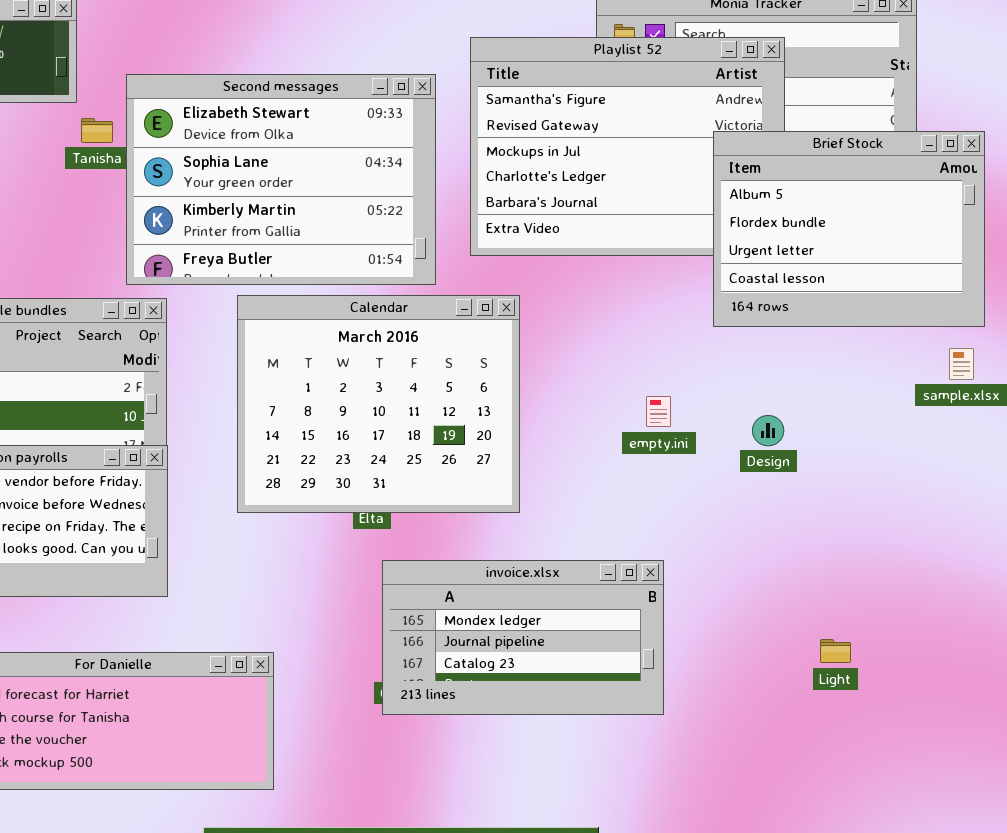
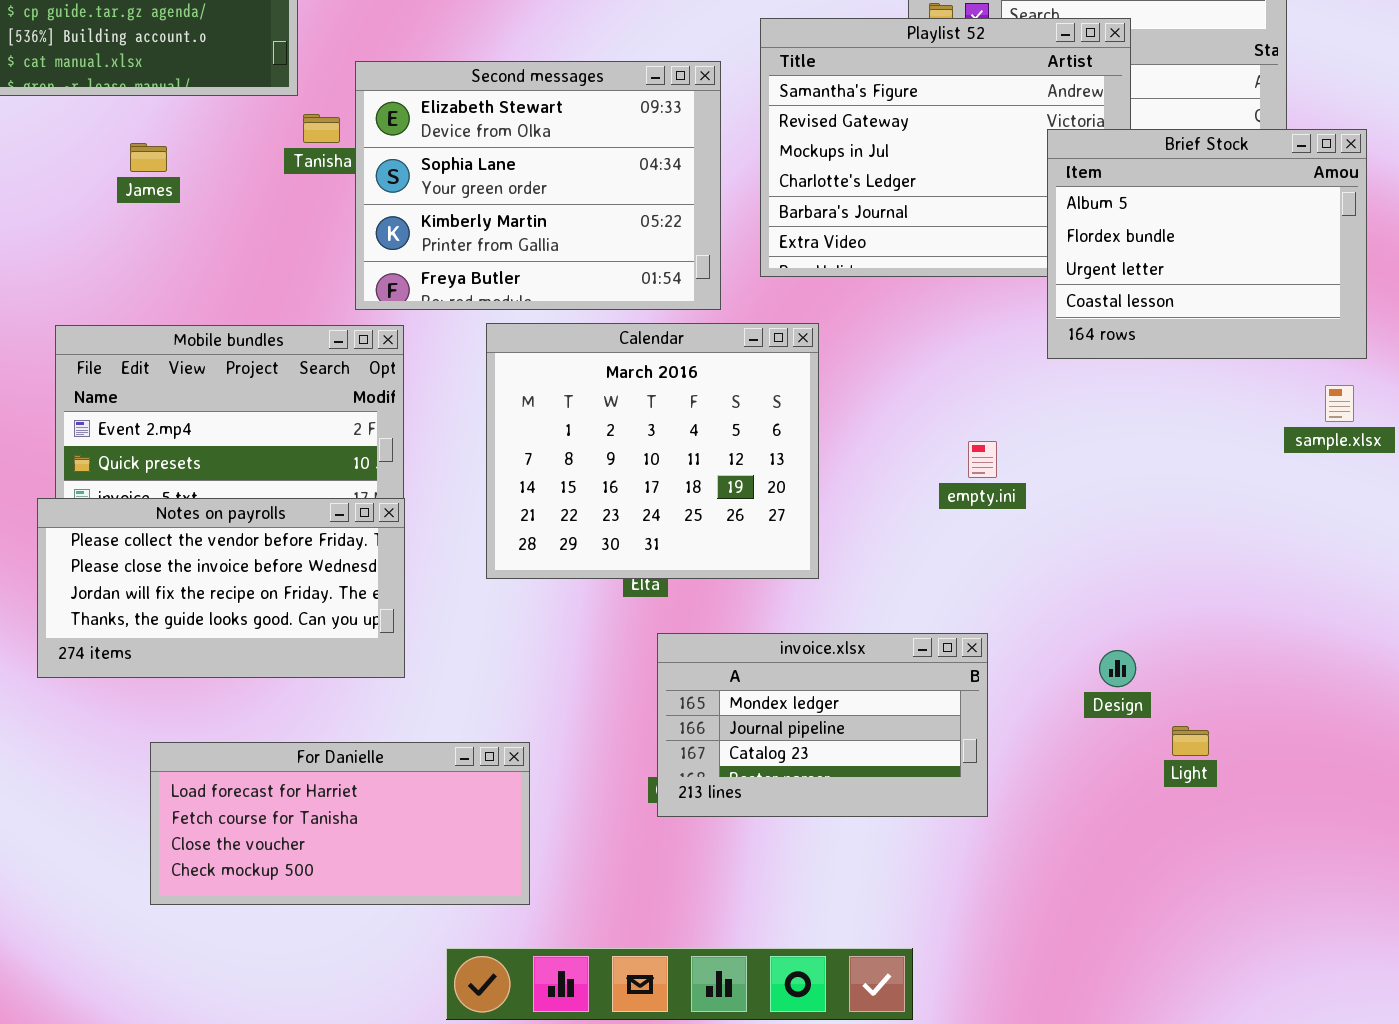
Design: [752,415,784,446] -> [1099,650,1136,687], moved

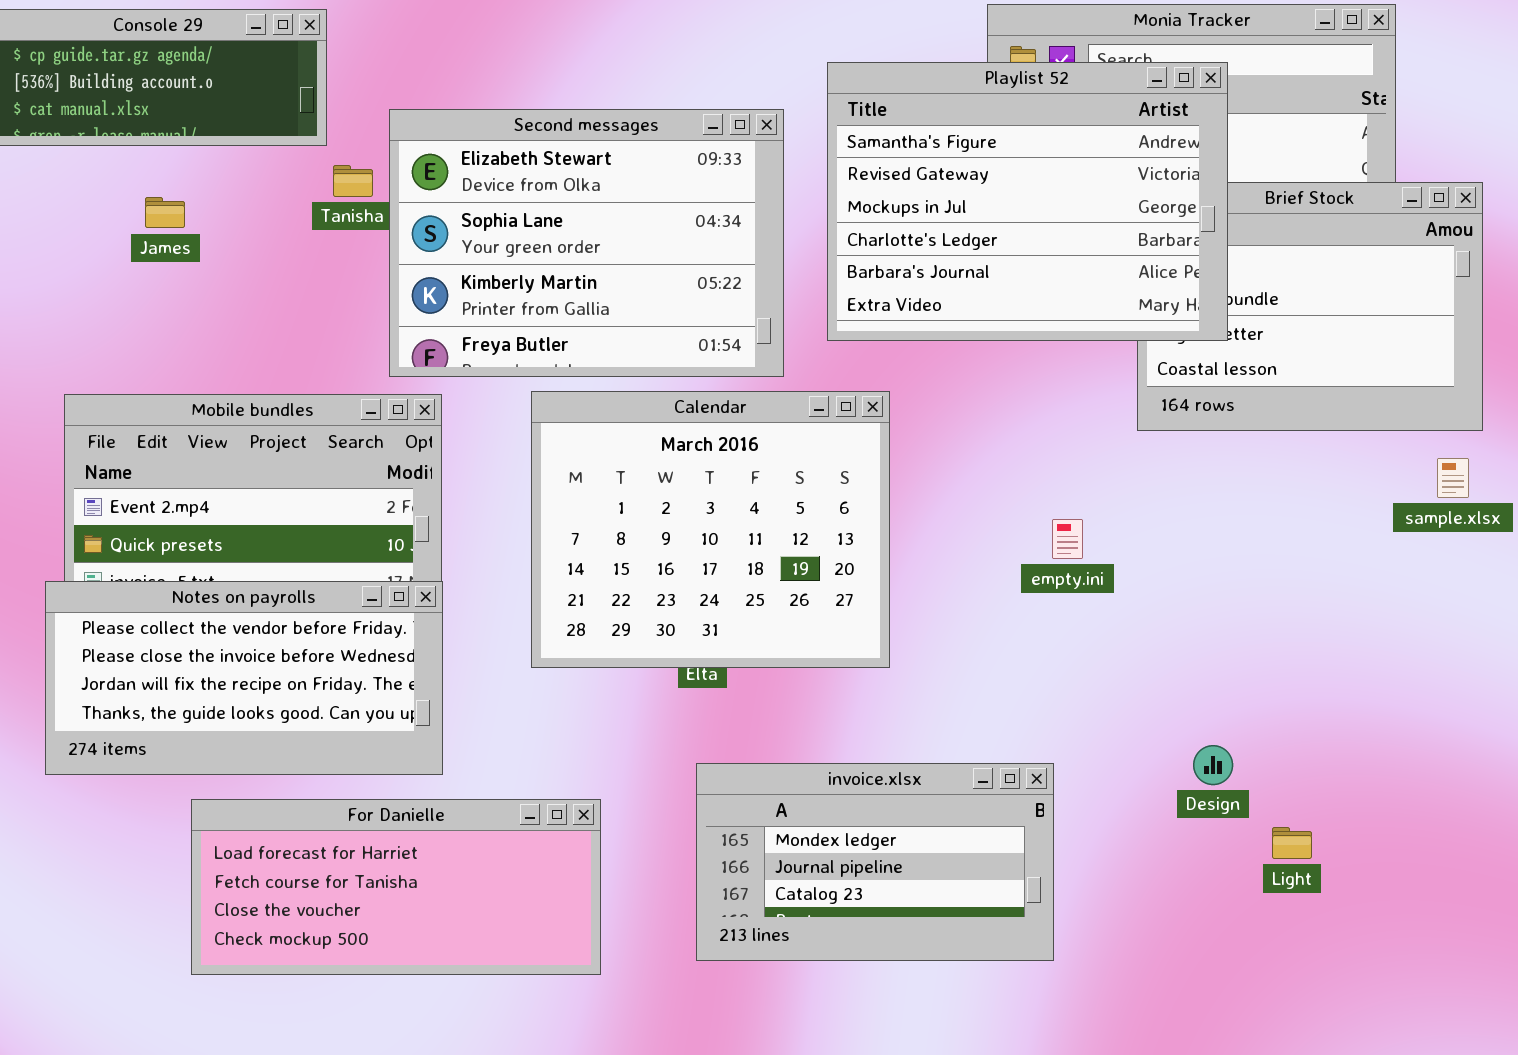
Playlist 52: [760,18,1131,277] -> [827,62,1228,341], raised
invoice.xlsx: [657,633,988,817] -> [696,763,1054,961], moved
For Danielle: [150,742,530,905] -> [191,799,601,975], moved

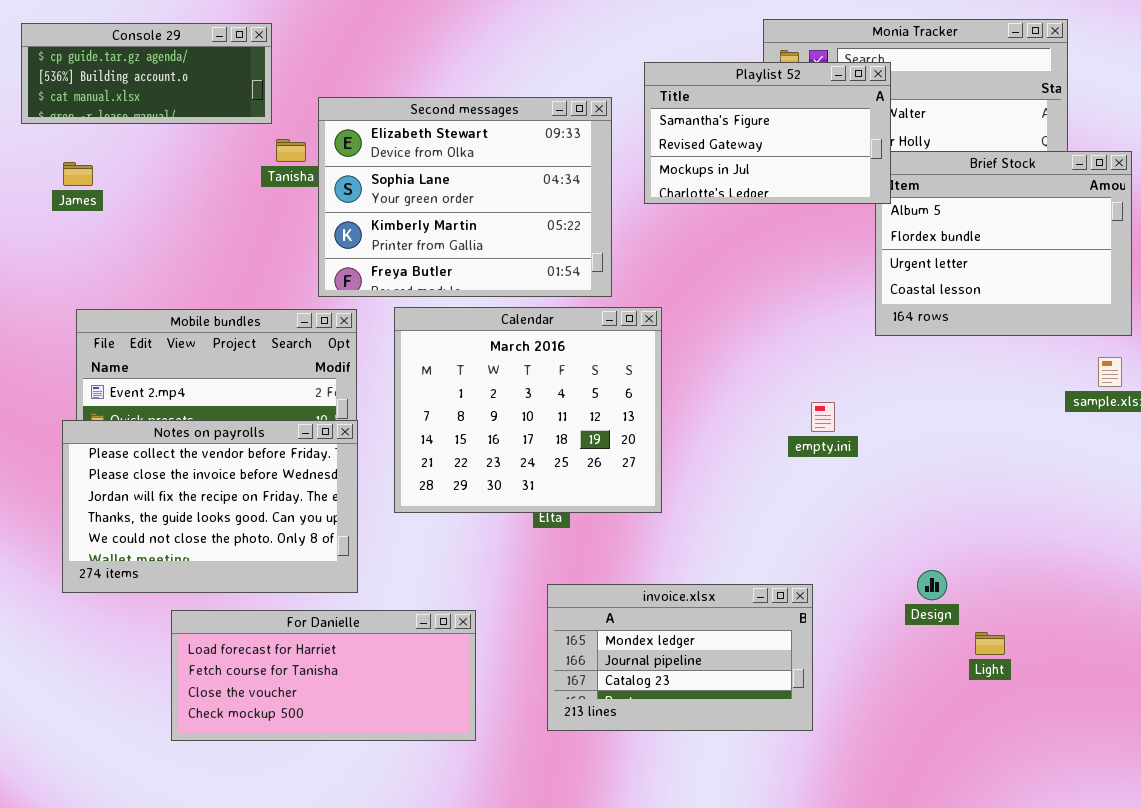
Playlist 52: [827,62,1228,341] -> [644,62,891,204], resized
James: [145,197,185,228] -> [63,162,93,186], moved
Calendar: [531,391,890,668] -> [394,307,662,513], moved
Notes on payrolls: [45,581,443,775] -> [62,420,358,593], resized

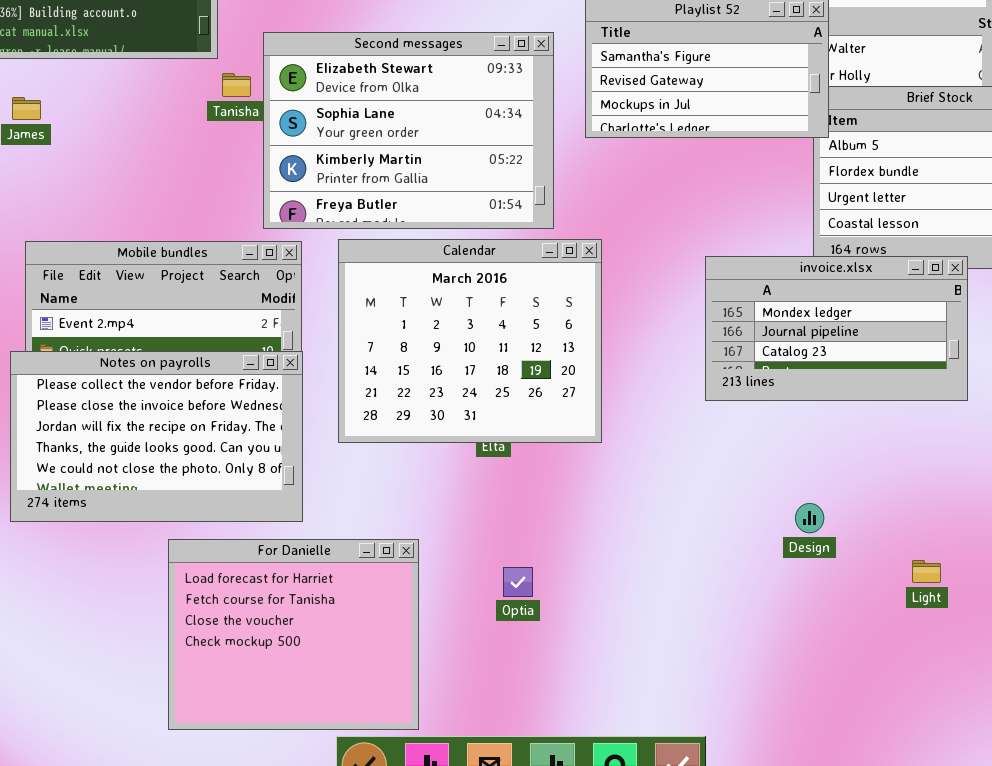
Design: [917,570,947,600] -> [795,503,824,533], moved
invoice.xlsx: [547,584,813,731] -> [705,256,968,401], moved
For Danielle: [171,610,476,741] -> [168,539,419,730], resized

